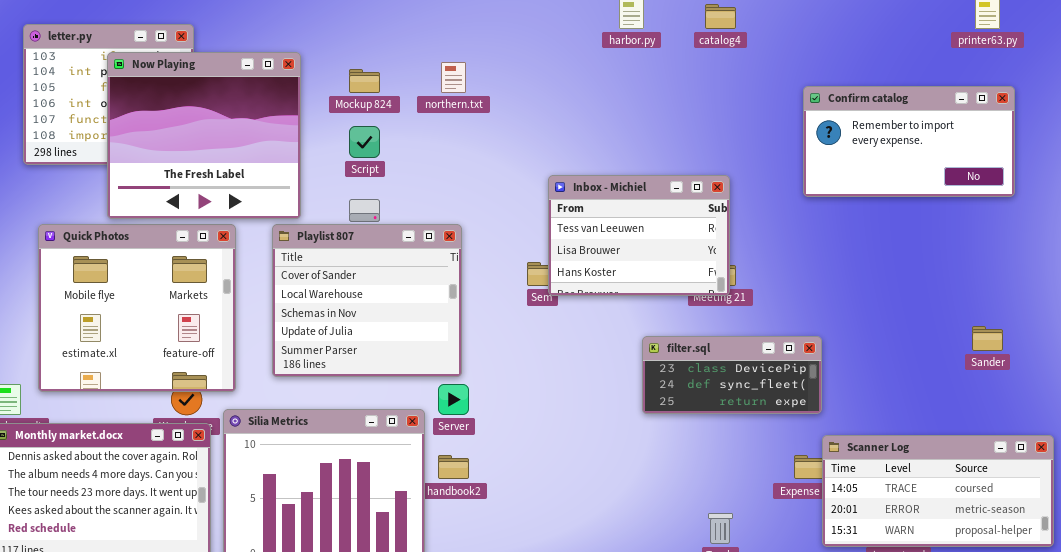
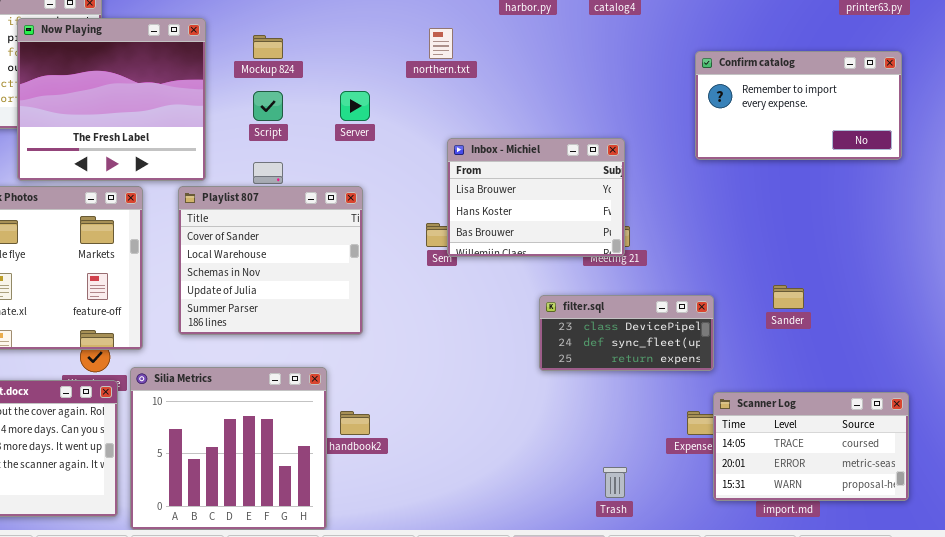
northern.txt: [441,62,466,93] -> [429,28,453,59], moved
Inbox - Michiel: [548,175,730,296] -> [447,138,625,257], scrolled down 1 row
Sander: [972,326,1003,351] -> [773,285,804,309], moved
Server: [438,384,469,415] -> [340,91,370,121], moved
Scanner Log: [822,435,1054,547] -> [713,392,909,501], resized

